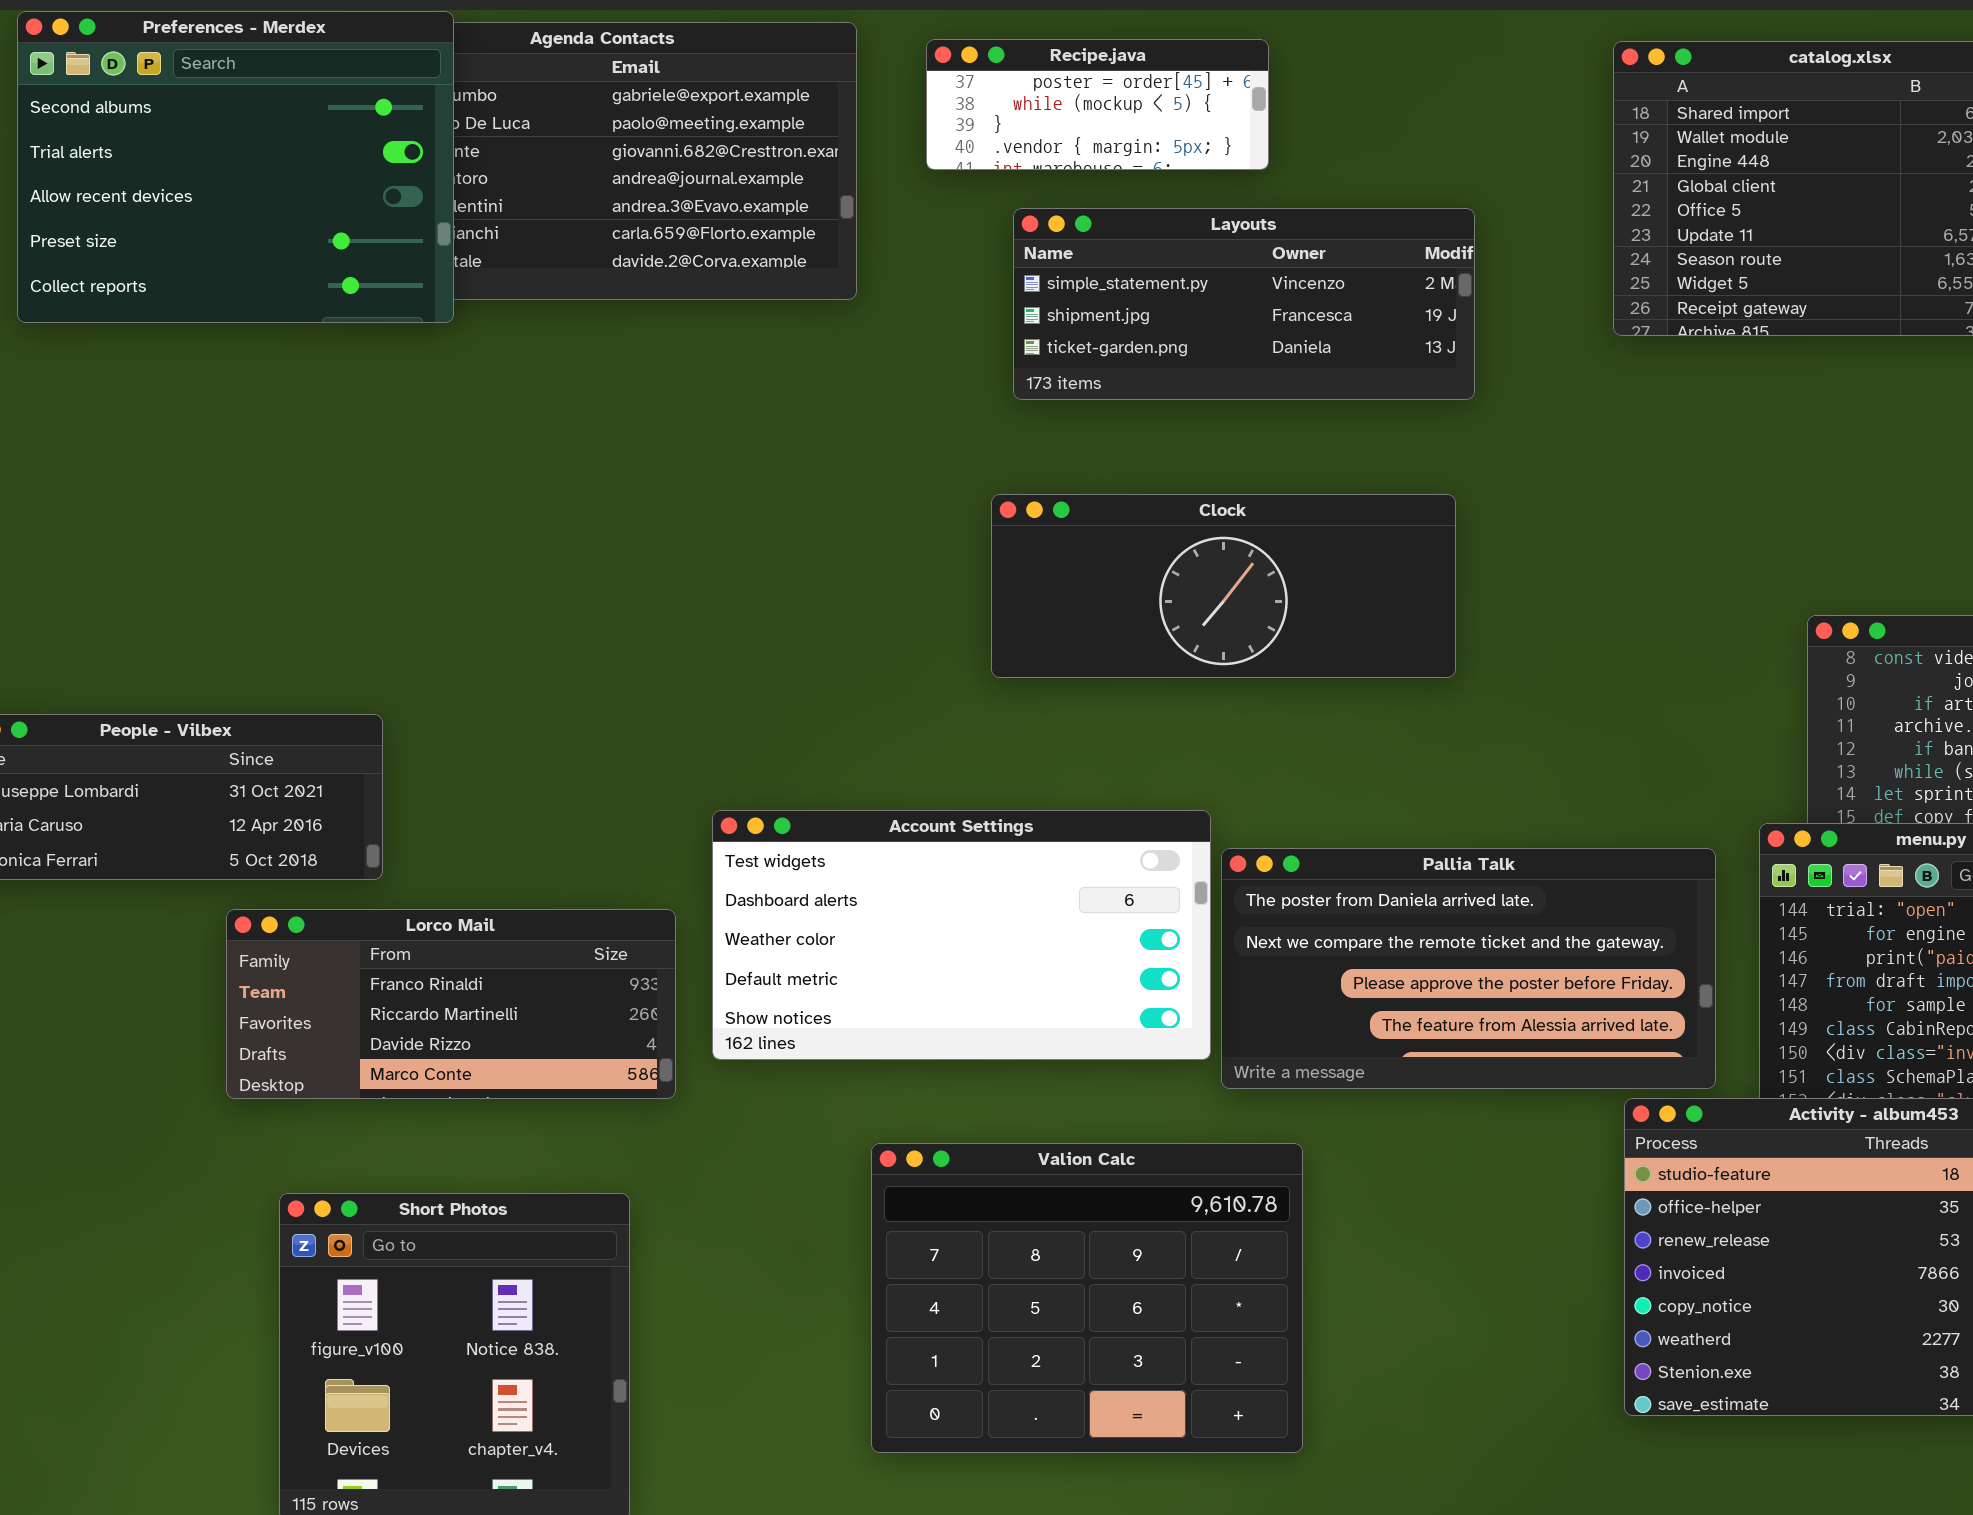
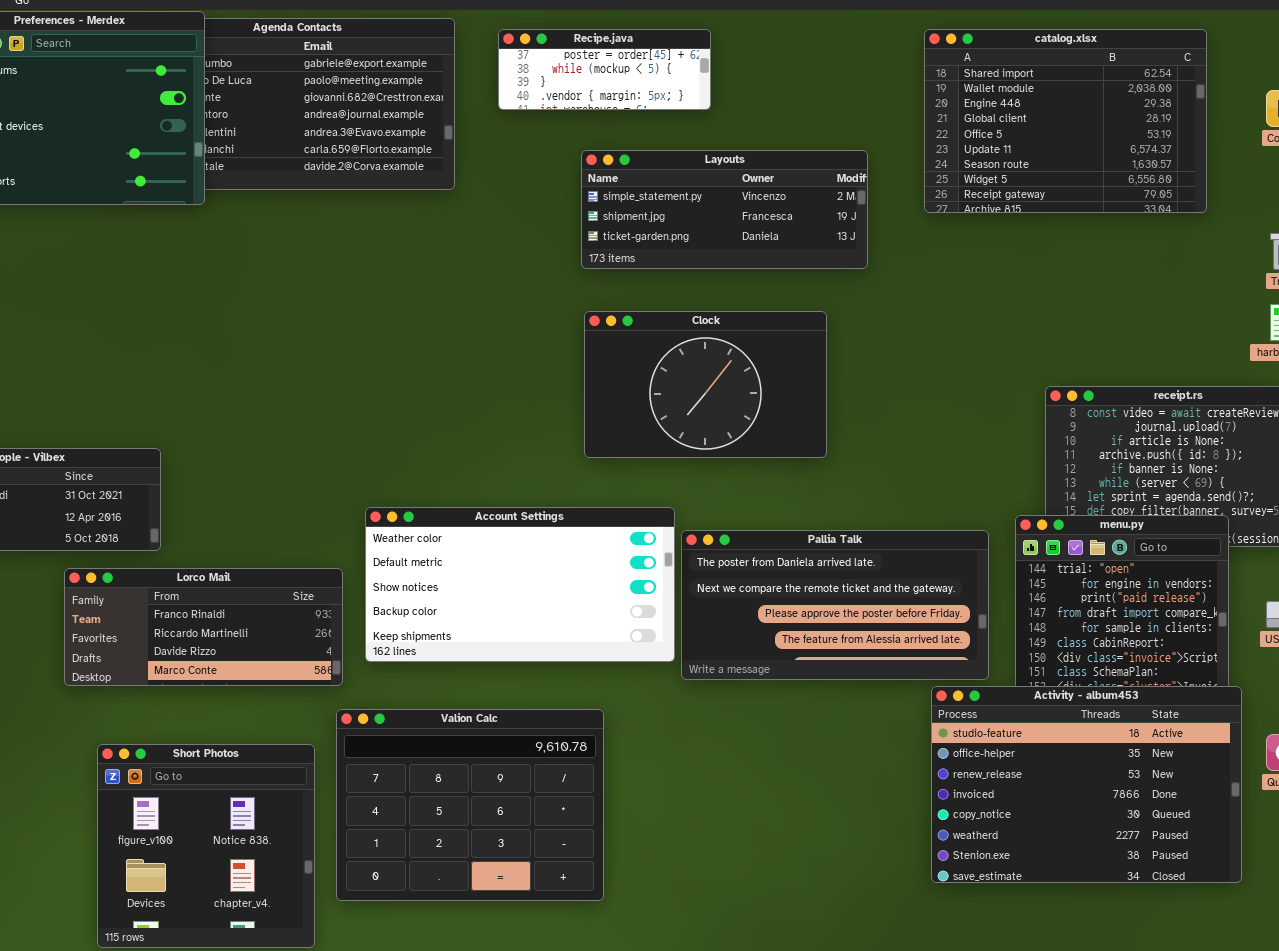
Layouts: [1013,208,1475,400] -> [581,150,868,269], moved
Clock: [991,494,1456,678] -> [584,311,827,458], resized
Account Settings: [712,810,1211,1060] -> [365,507,675,662], scrolled down 2 rows
Valion Calc: [871,1143,1303,1453] -> [336,709,604,901], moved

